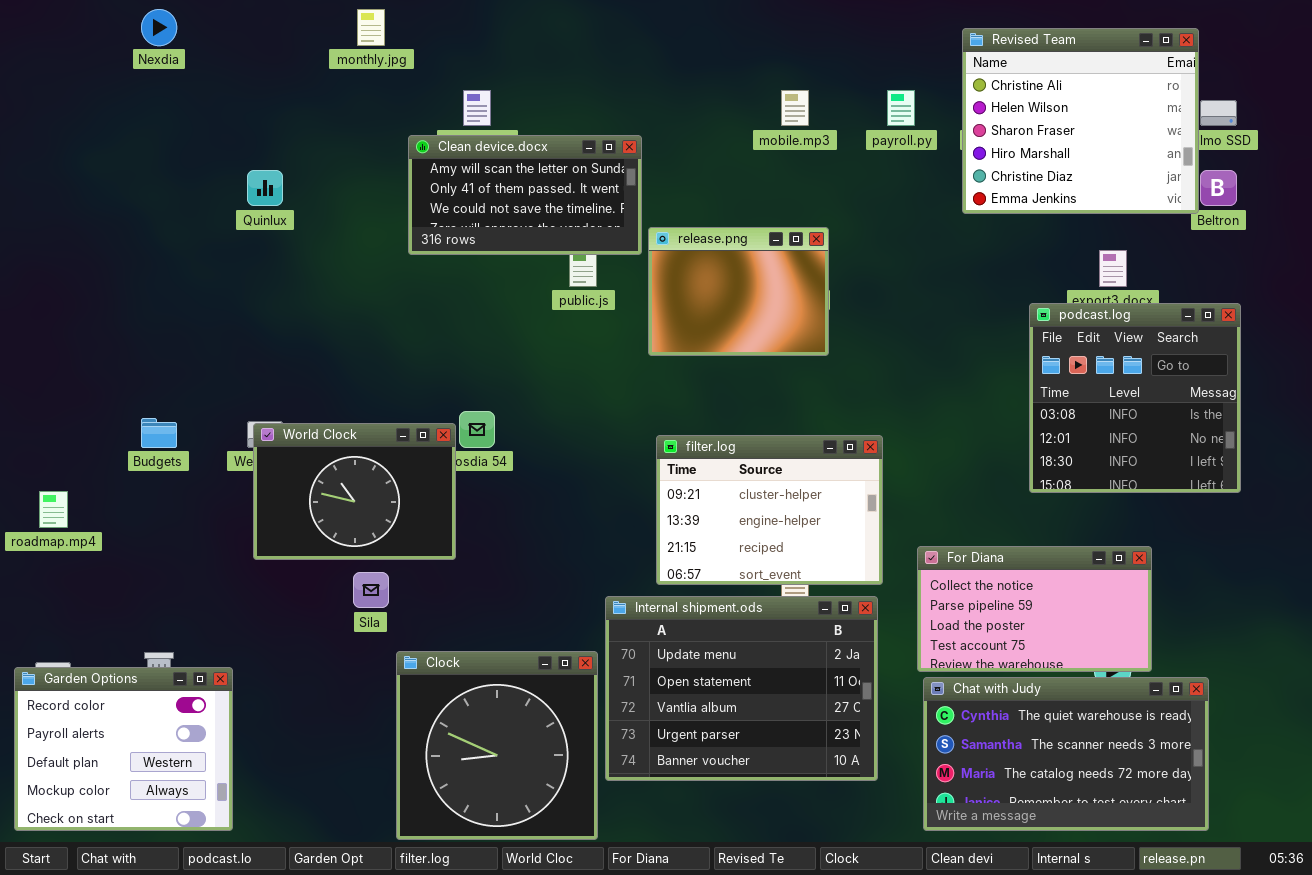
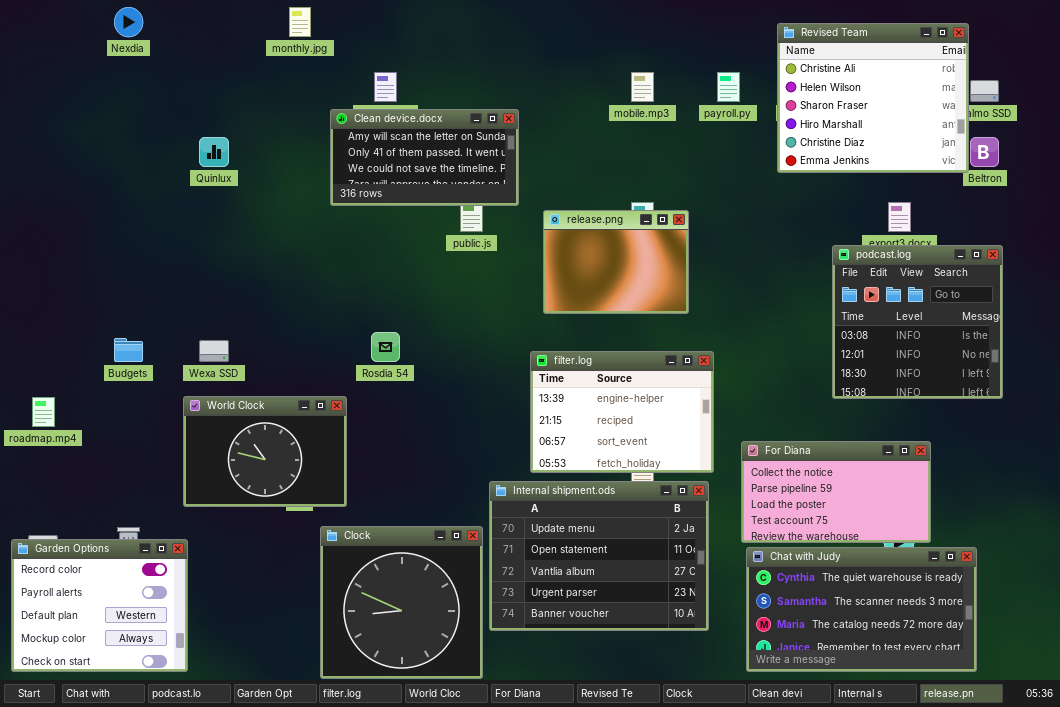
release.png: [648,227,829,356] -> [543,210,689,314], moved
World Clock: [253,423,456,560] -> [183,396,347,507], moved
filter.log: [656,435,883,585] -> [530,351,714,473], scrolled down 1 row

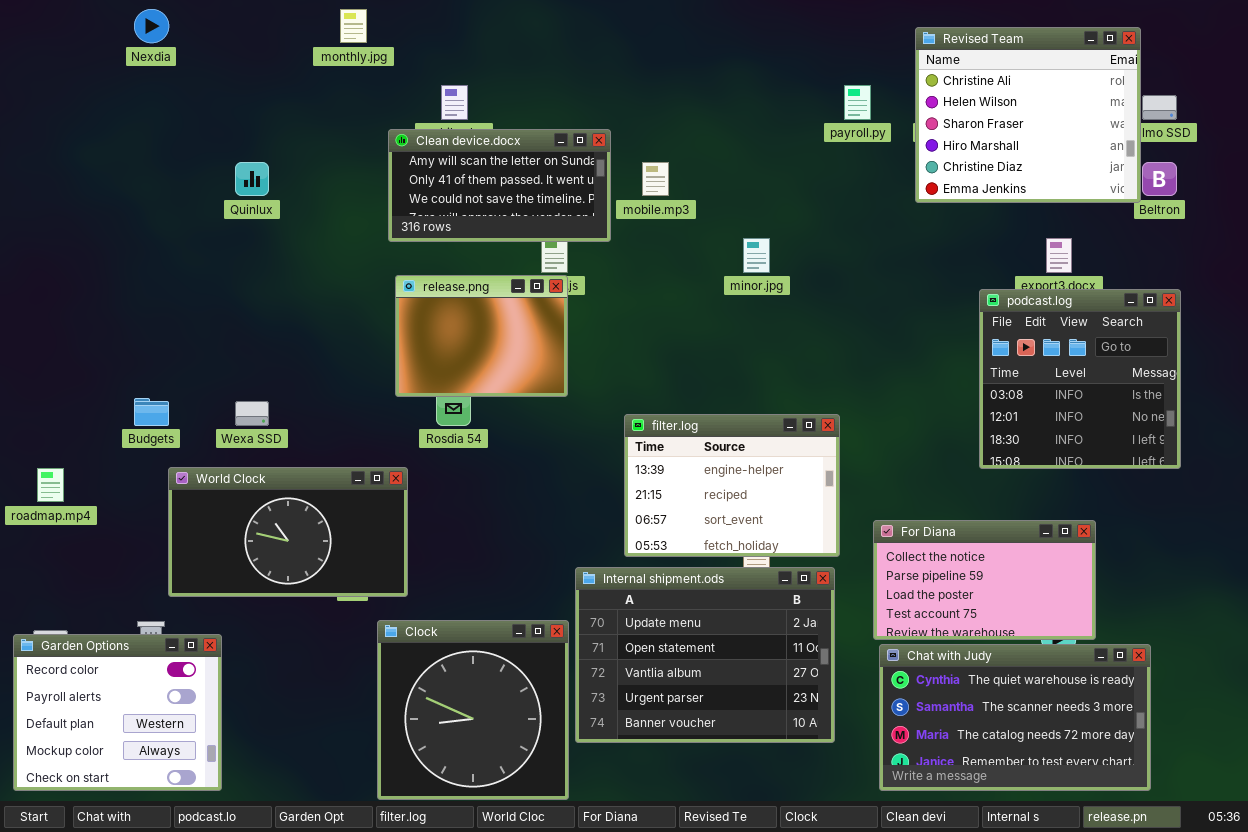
mobile.mp3: [631,72,654,102] -> [642,162,669,196], moved
release.png: [543,210,689,314] -> [395,275,568,397], moved
World Clock: [183,396,347,507] -> [168,467,408,597], resized

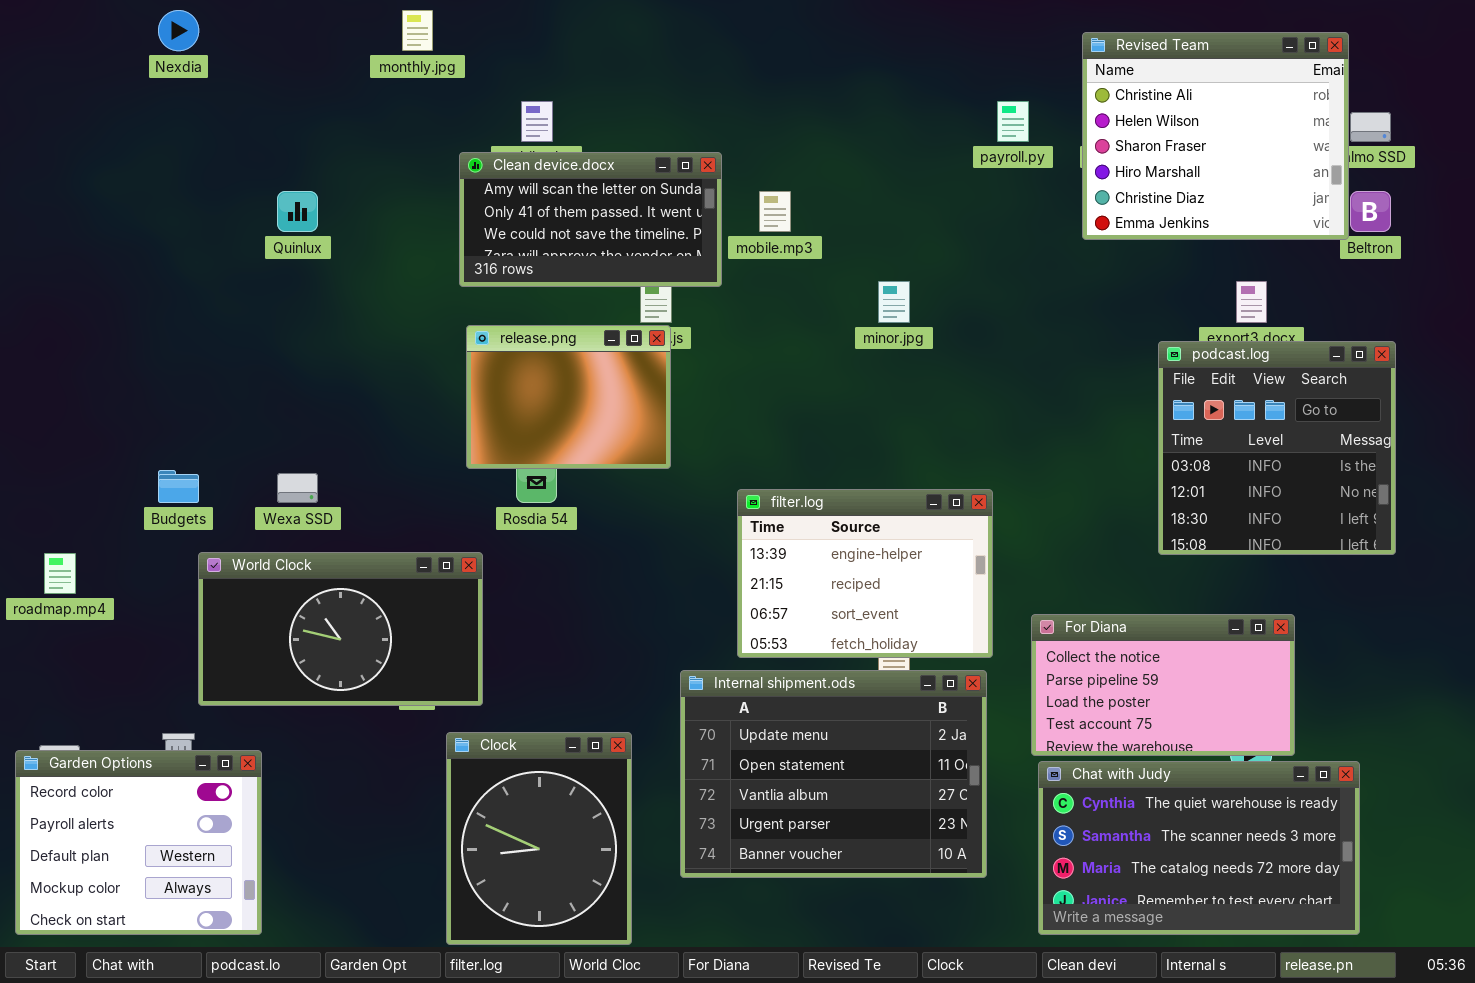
Clock: [377,620,569,800] -> [446,732,632,945], resized

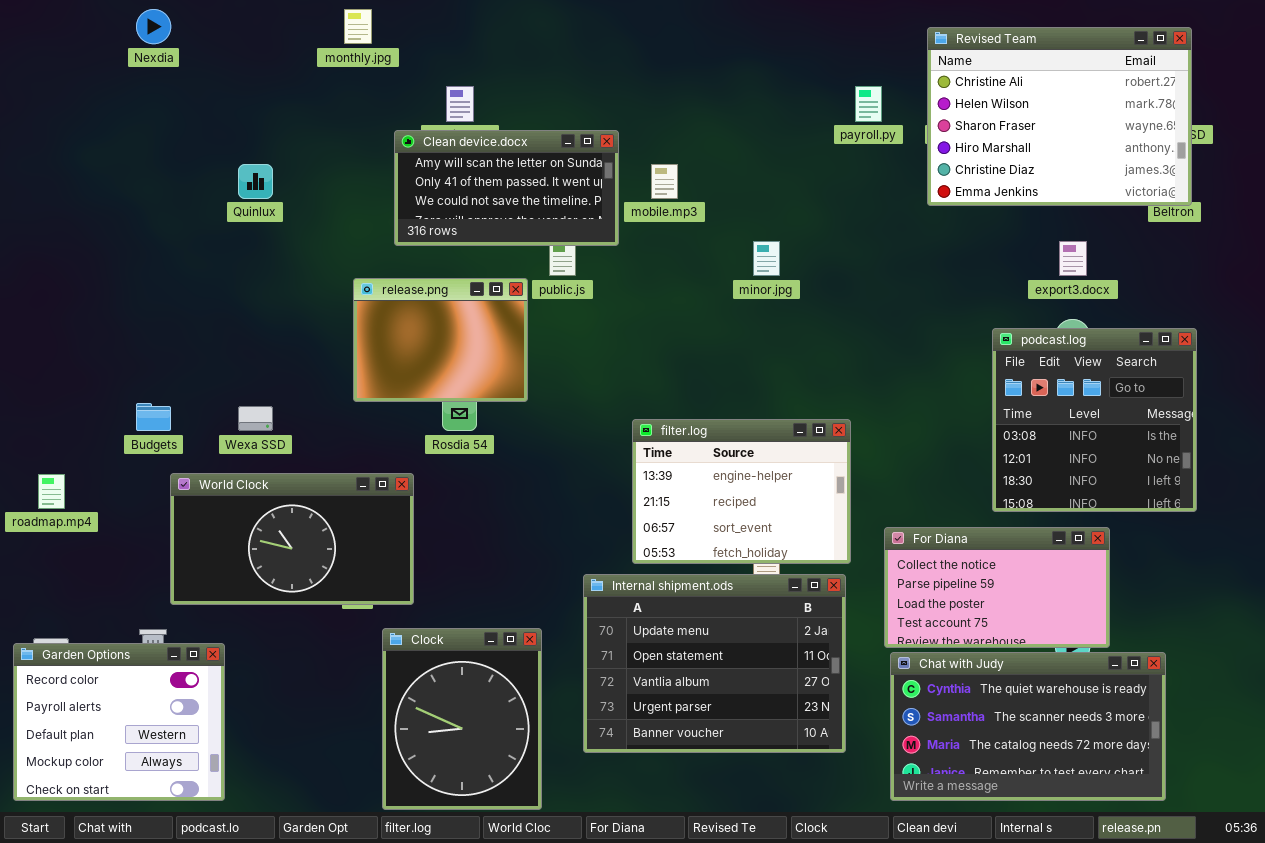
Revised Team: [1082,32,1349,240] -> [927,27,1192,206], resized
release.png: [466,325,671,469] -> [353,278,528,402], moved
podcast.log: [1158,341,1396,555] -> [992,328,1197,512], moved

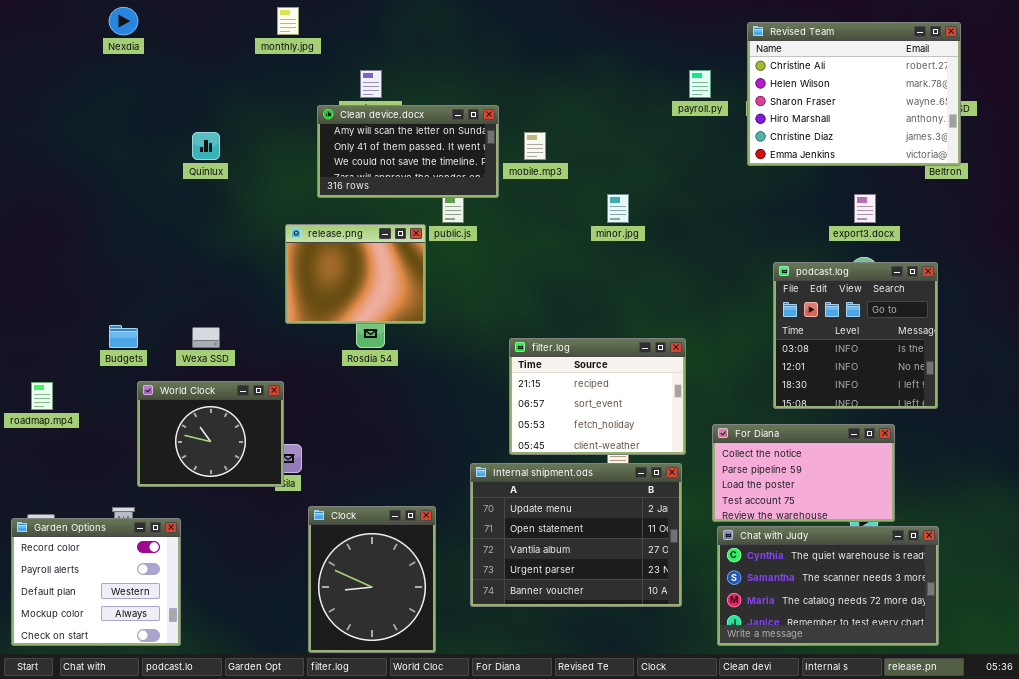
podcast.log: [992,328,1197,512] -> [773,262,938,409], moved
filter.log: [632,419,851,564] -> [509,338,686,455], scrolled down 1 row
World Clock: [170,473,414,605] -> [137,381,284,487], resized

